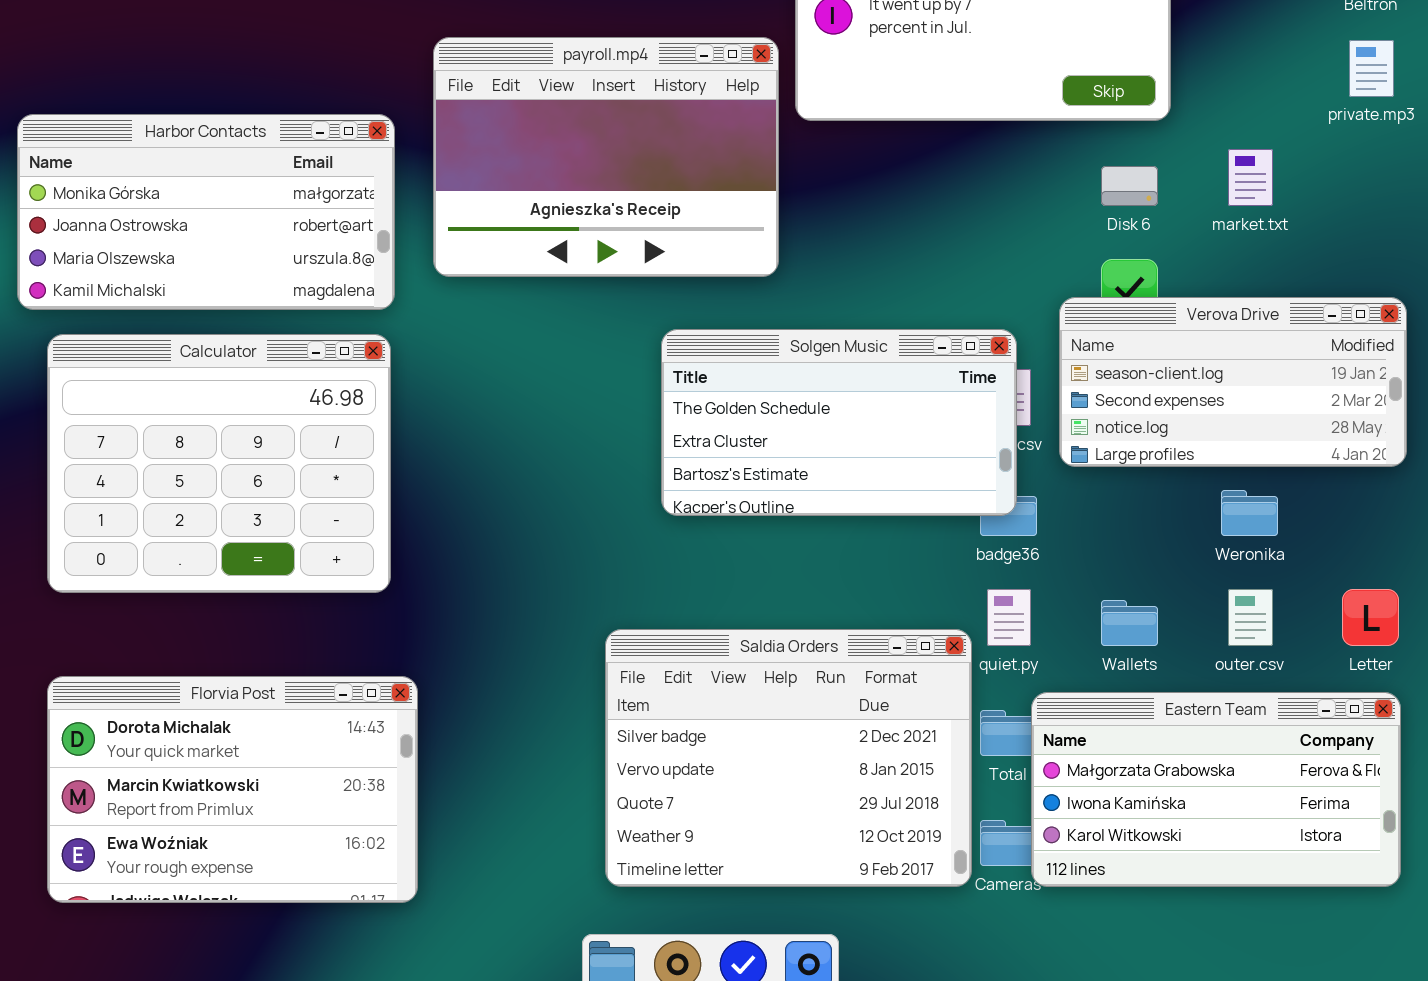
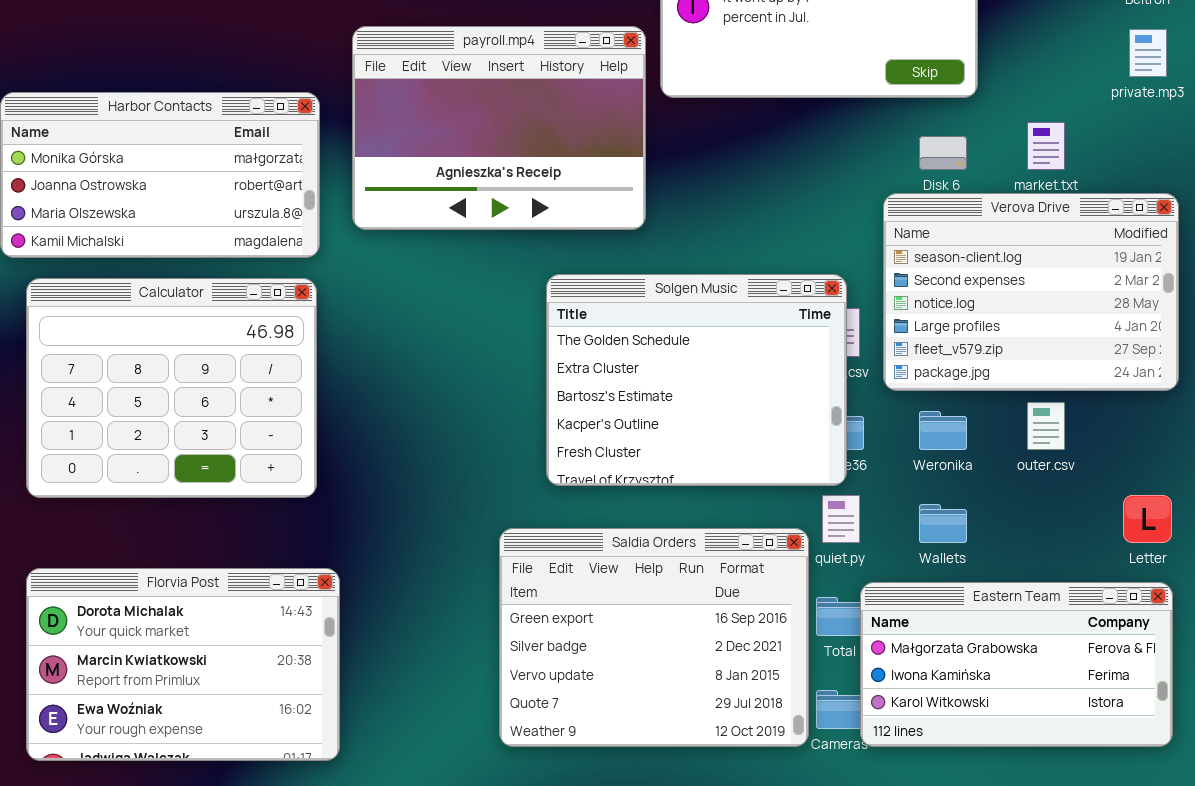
Verova Drive: [1059,297,1407,467] -> [883,193,1179,391], resized
Solgen Music: [661,329,1017,516] -> [546,274,847,486], resized
Weronika: [1221,490,1278,536] -> [919,411,967,450], moved
outer.csv: [1228,589,1273,646] -> [1027,402,1065,450], moved
Saldia Orders: [605,629,972,887] -> [499,528,809,747], scrolled up 1 row

